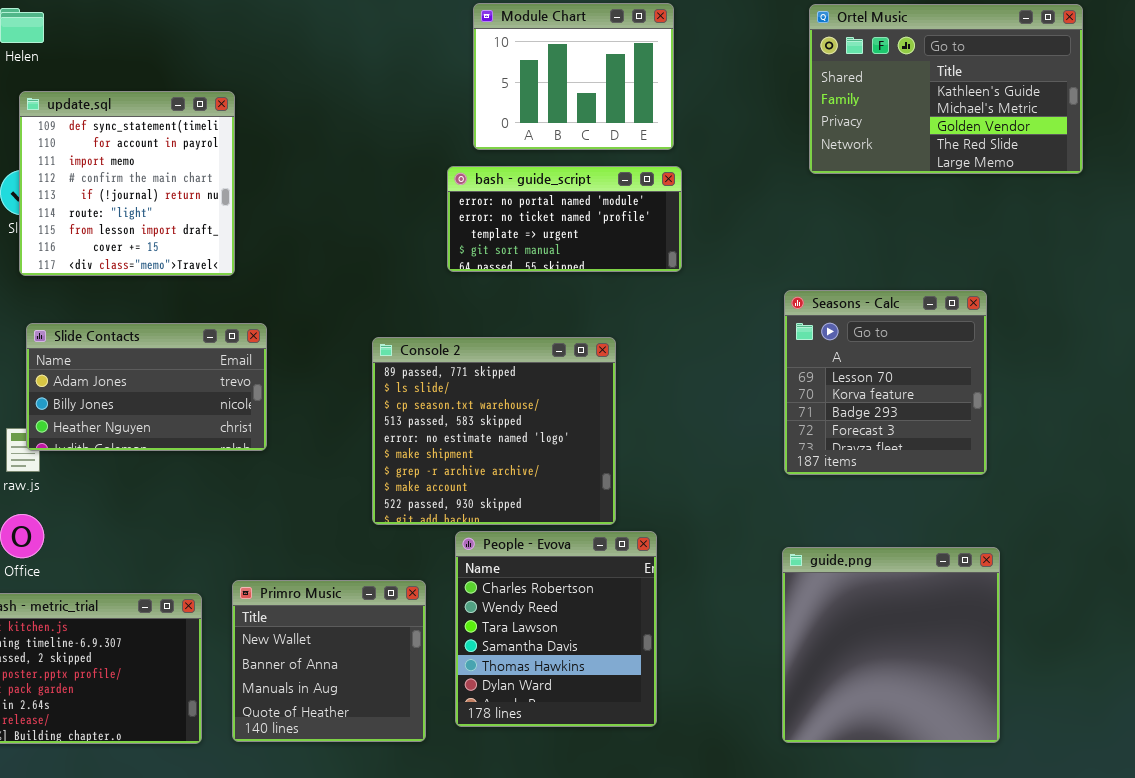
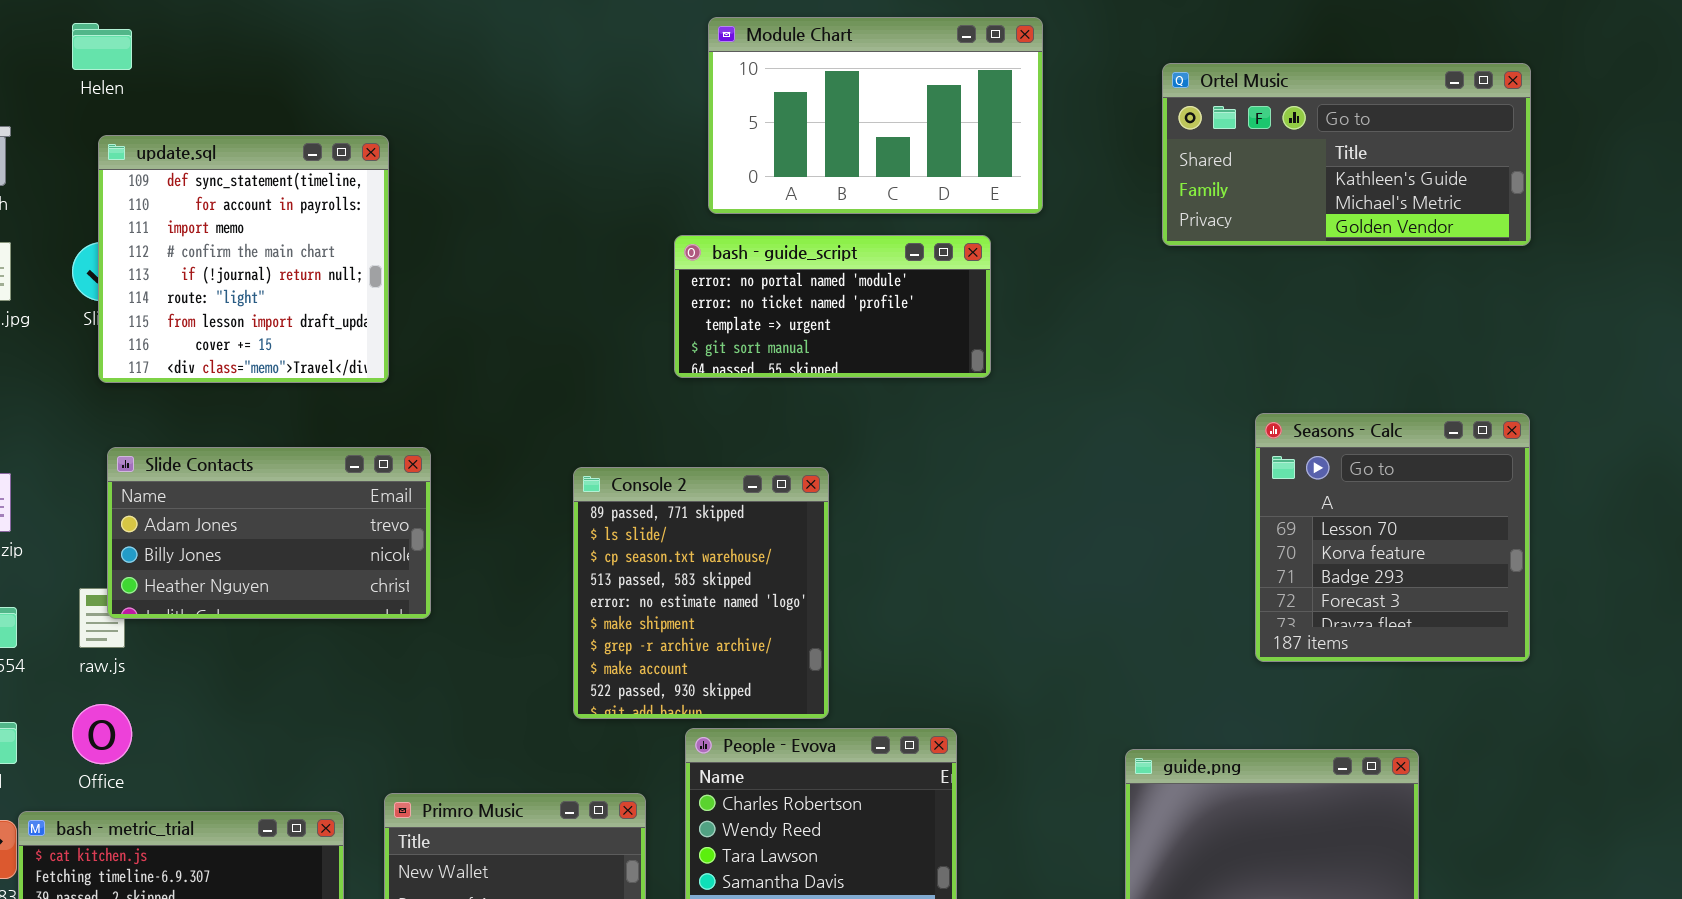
Module Chart: [473,3,674,150] -> [708,17,1043,214], resized
Ortel Music: [809,4,1083,174] -> [1162,63,1531,246], resized
Seasons - Calc: [784,290,987,475] -> [1255,413,1530,662], moved
Console 2: [372,337,616,525] -> [573,467,829,719], resized

